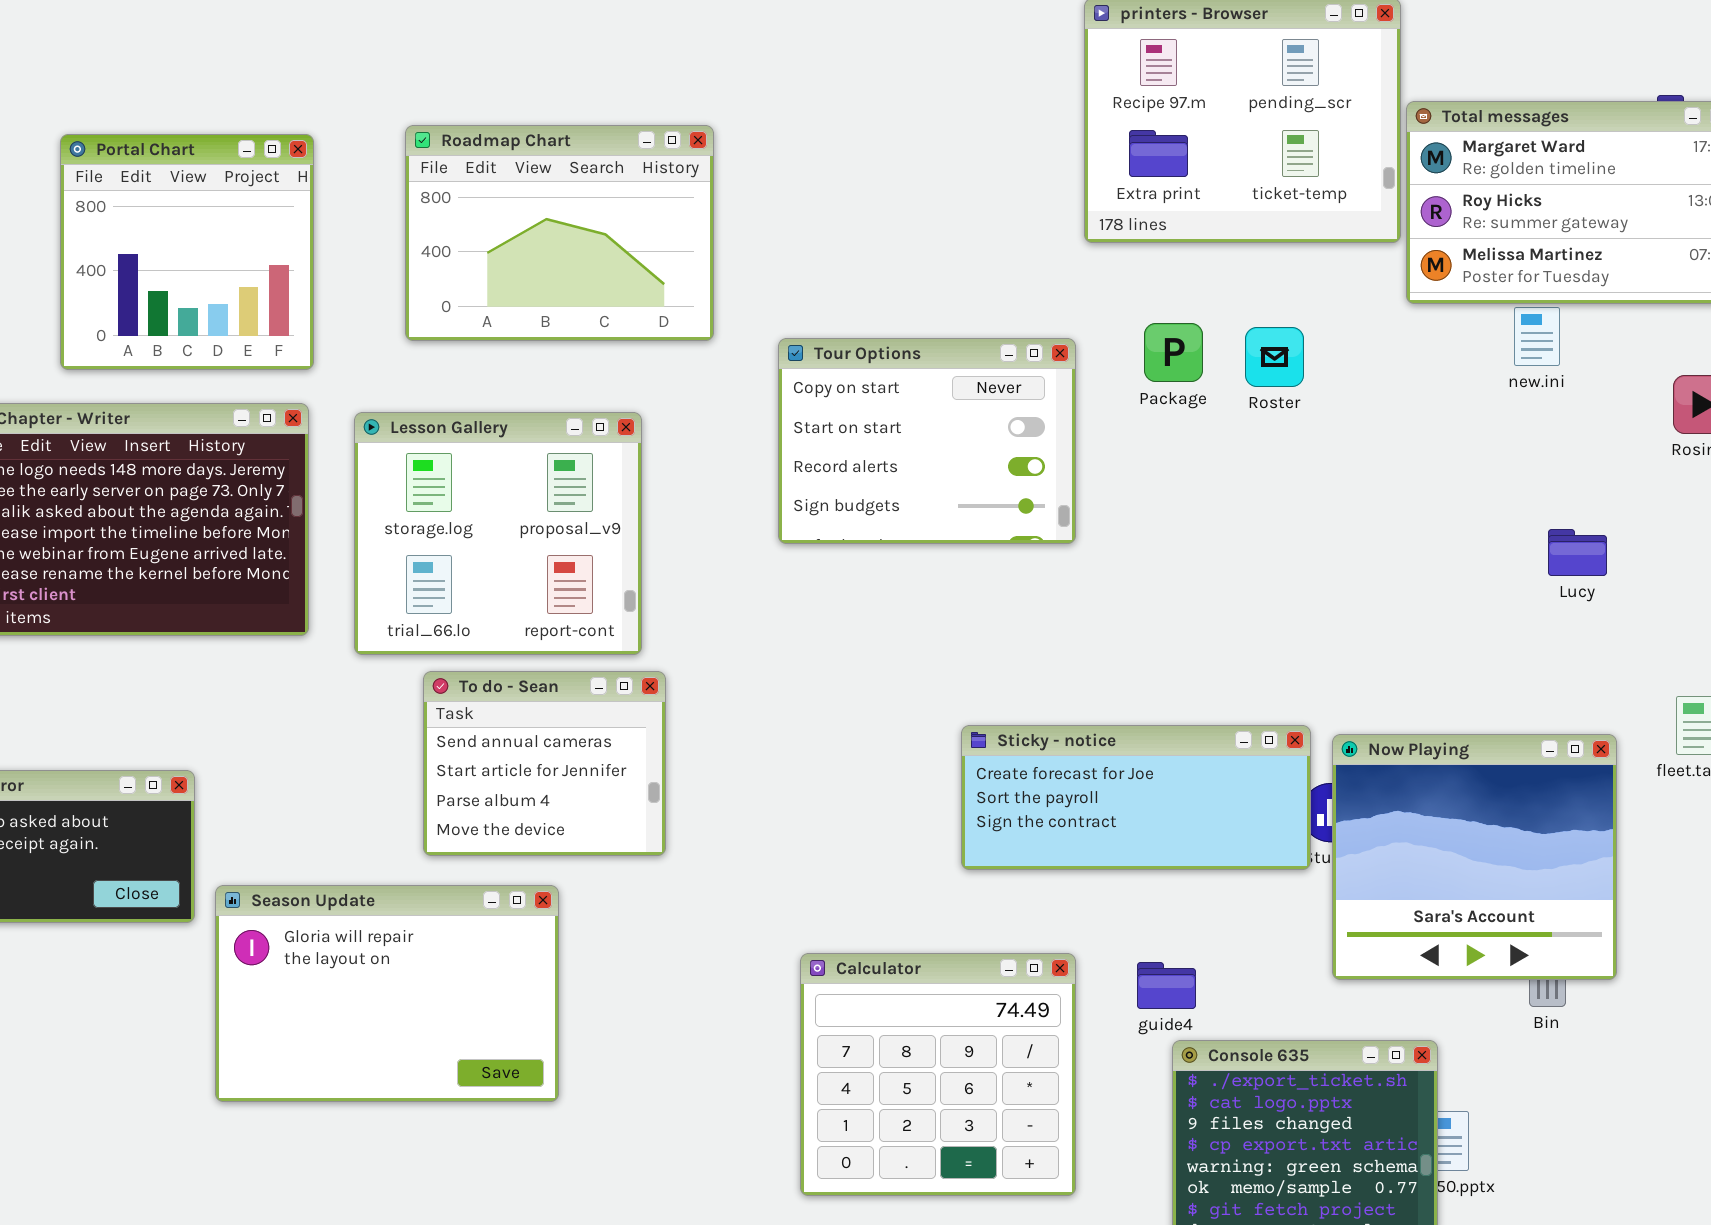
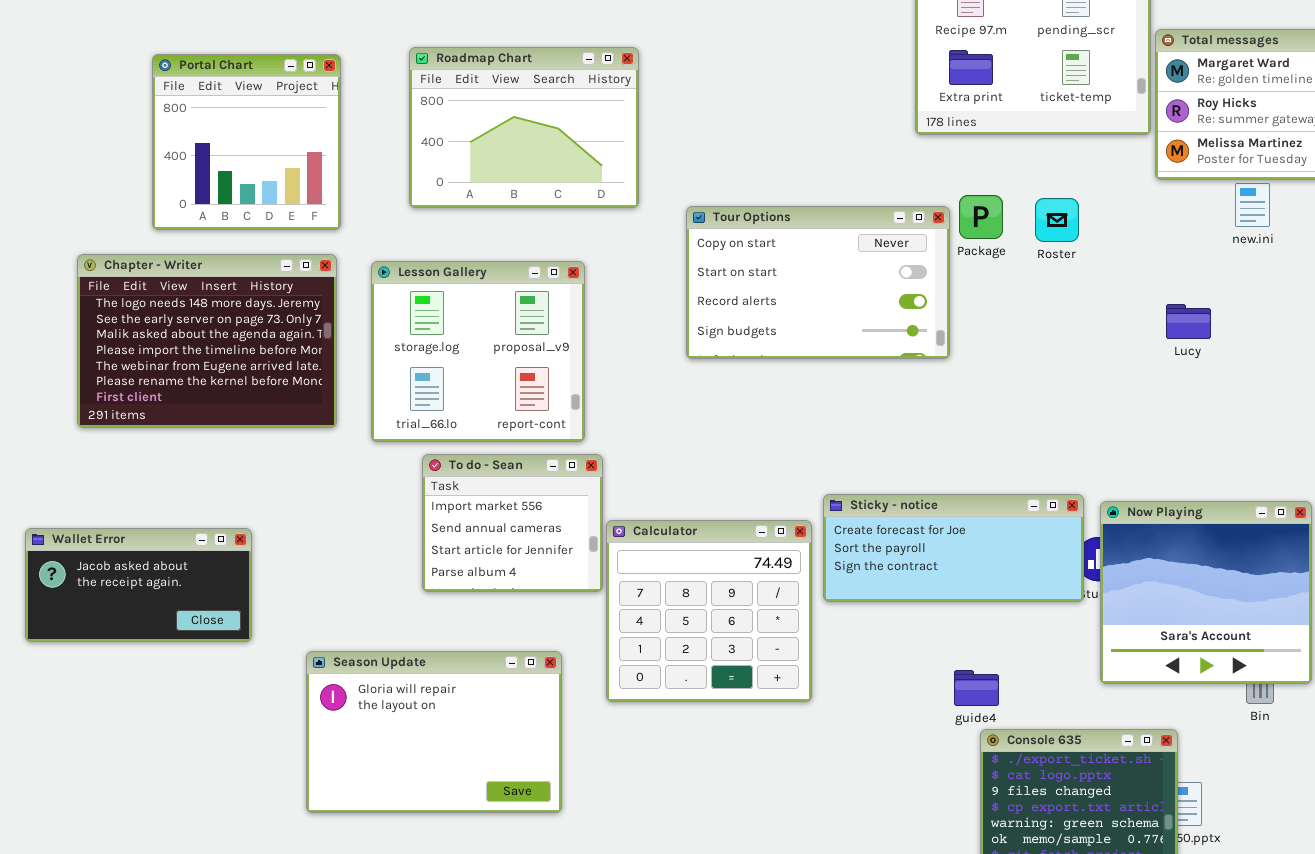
Tour Options: [778,338,1076,544] -> [686,206,950,359], resized
Lucy: [1548,529,1607,576] -> [1166,304,1211,339], moved
To do - Sean: [423,671,666,856] -> [422,454,603,592], scrolled up 1 row
Season Update: [215,885,559,1102] -> [306,651,562,813], moved
Calculator: [800,953,1076,1196] -> [606,520,812,702], moved

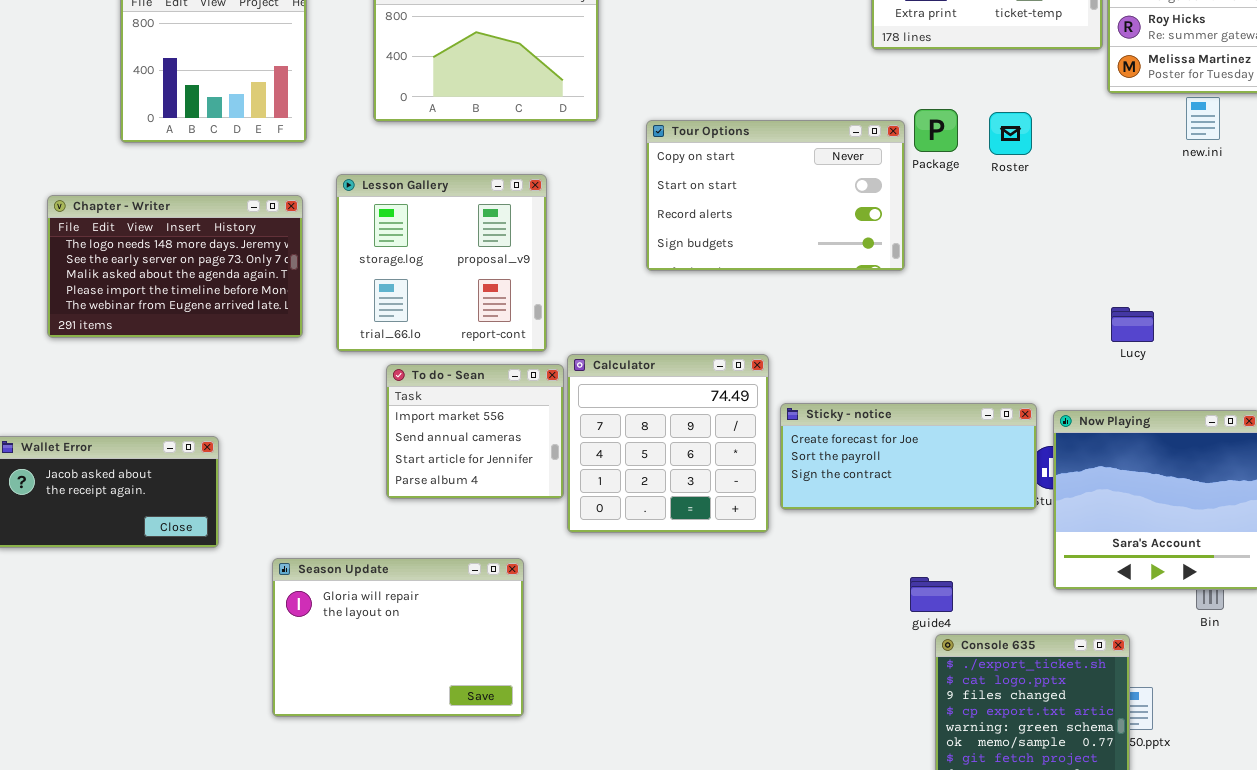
Chapter - Writer: [77,254,337,428] -> [47,195,303,338], resized
Lucy: [1166,304,1211,339] -> [1111,307,1154,342], moved
Calculator: [606,520,812,702] -> [567,354,769,533], moved

